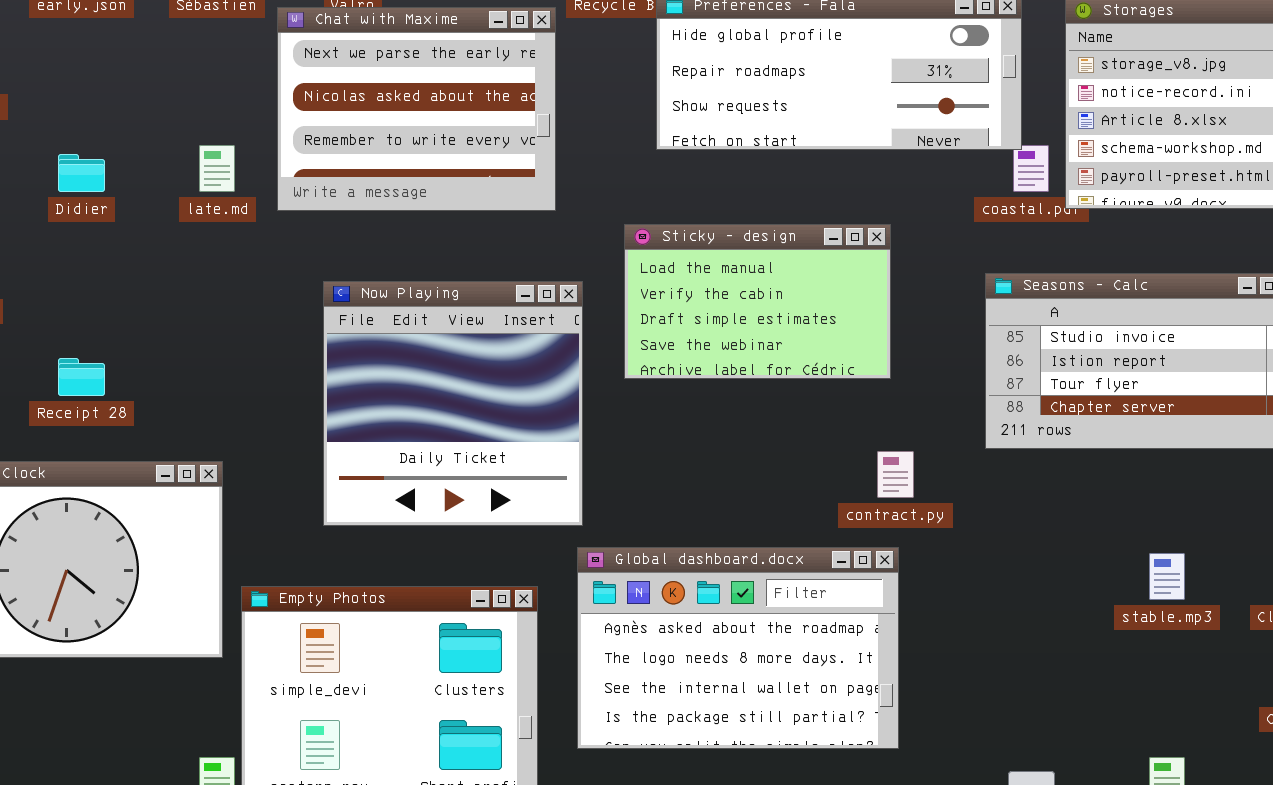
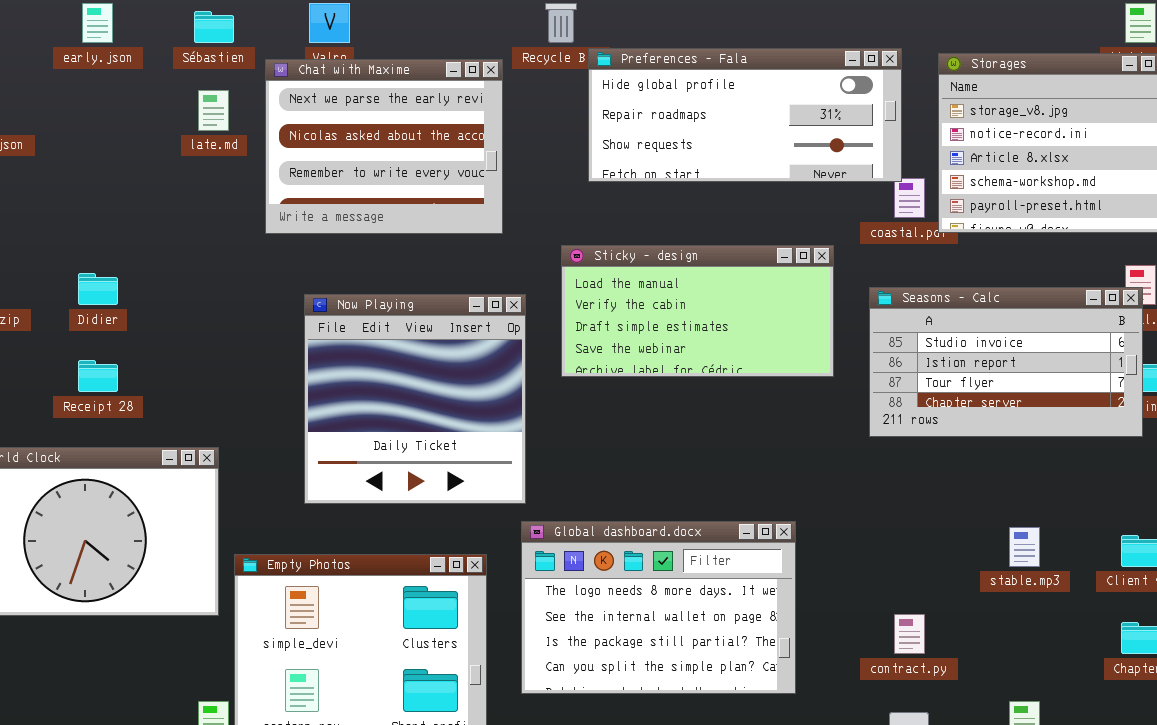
late.md: [199,145,235,192] -> [198,90,229,131], moved
Didier: [58,154,105,192] -> [78,273,118,305], moved
Sticky - design: [624,224,891,379] -> [561,245,834,377], resized
contract.py: [877,451,914,498] -> [894,614,925,654], moved
Global dashboard.docx: [577,547,899,749] -> [521,521,796,694], scrolled down 1 row

